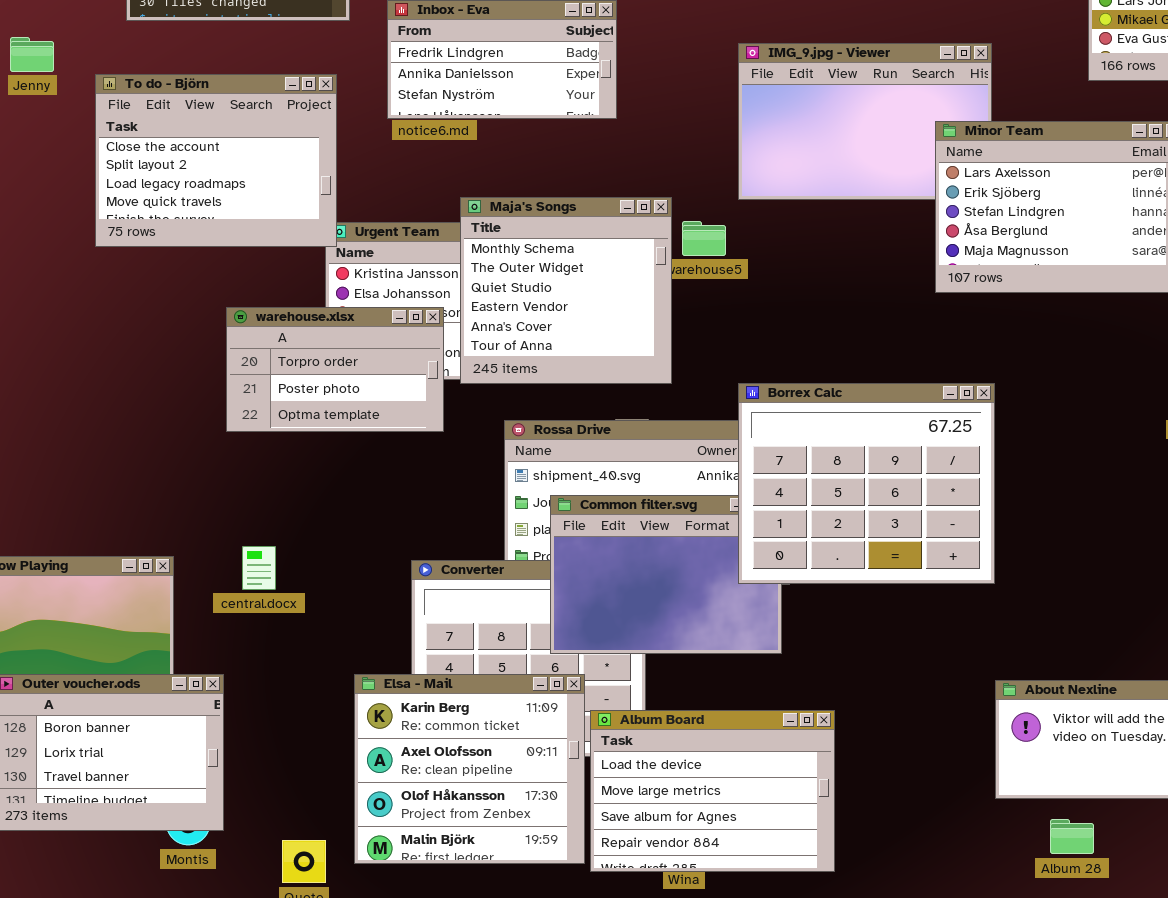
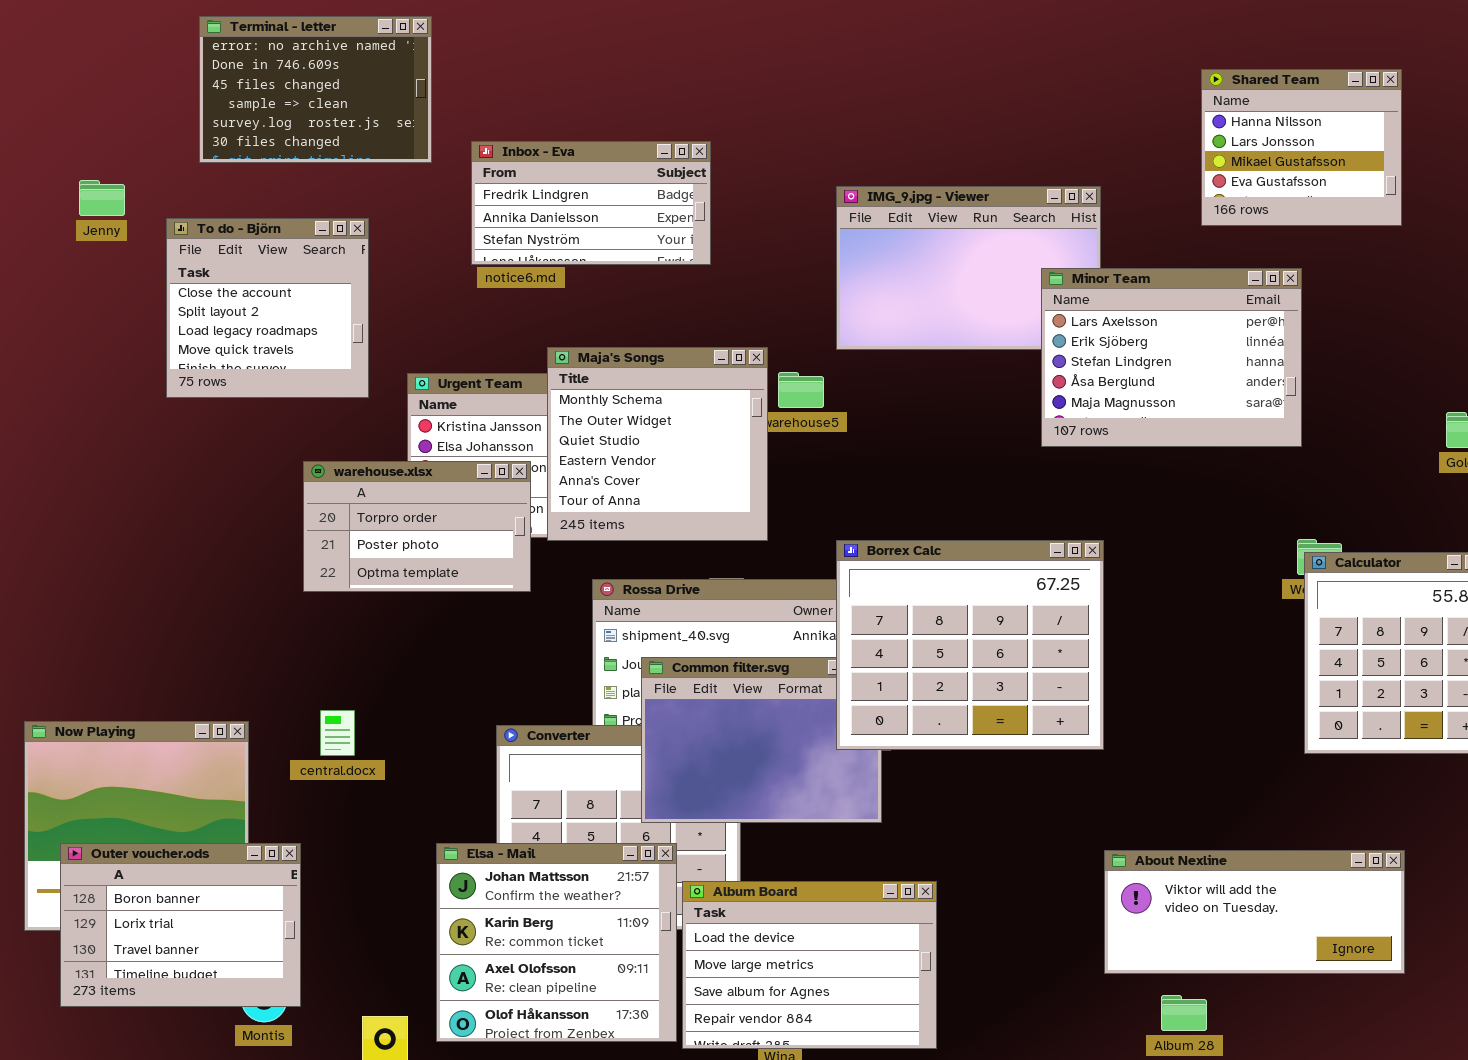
To do - Björn: [95,74,337,247] -> [166,218,369,398], resized
Elsa - Mail: [354,674,585,864] -> [436,843,677,1042], scrolled up 1 row

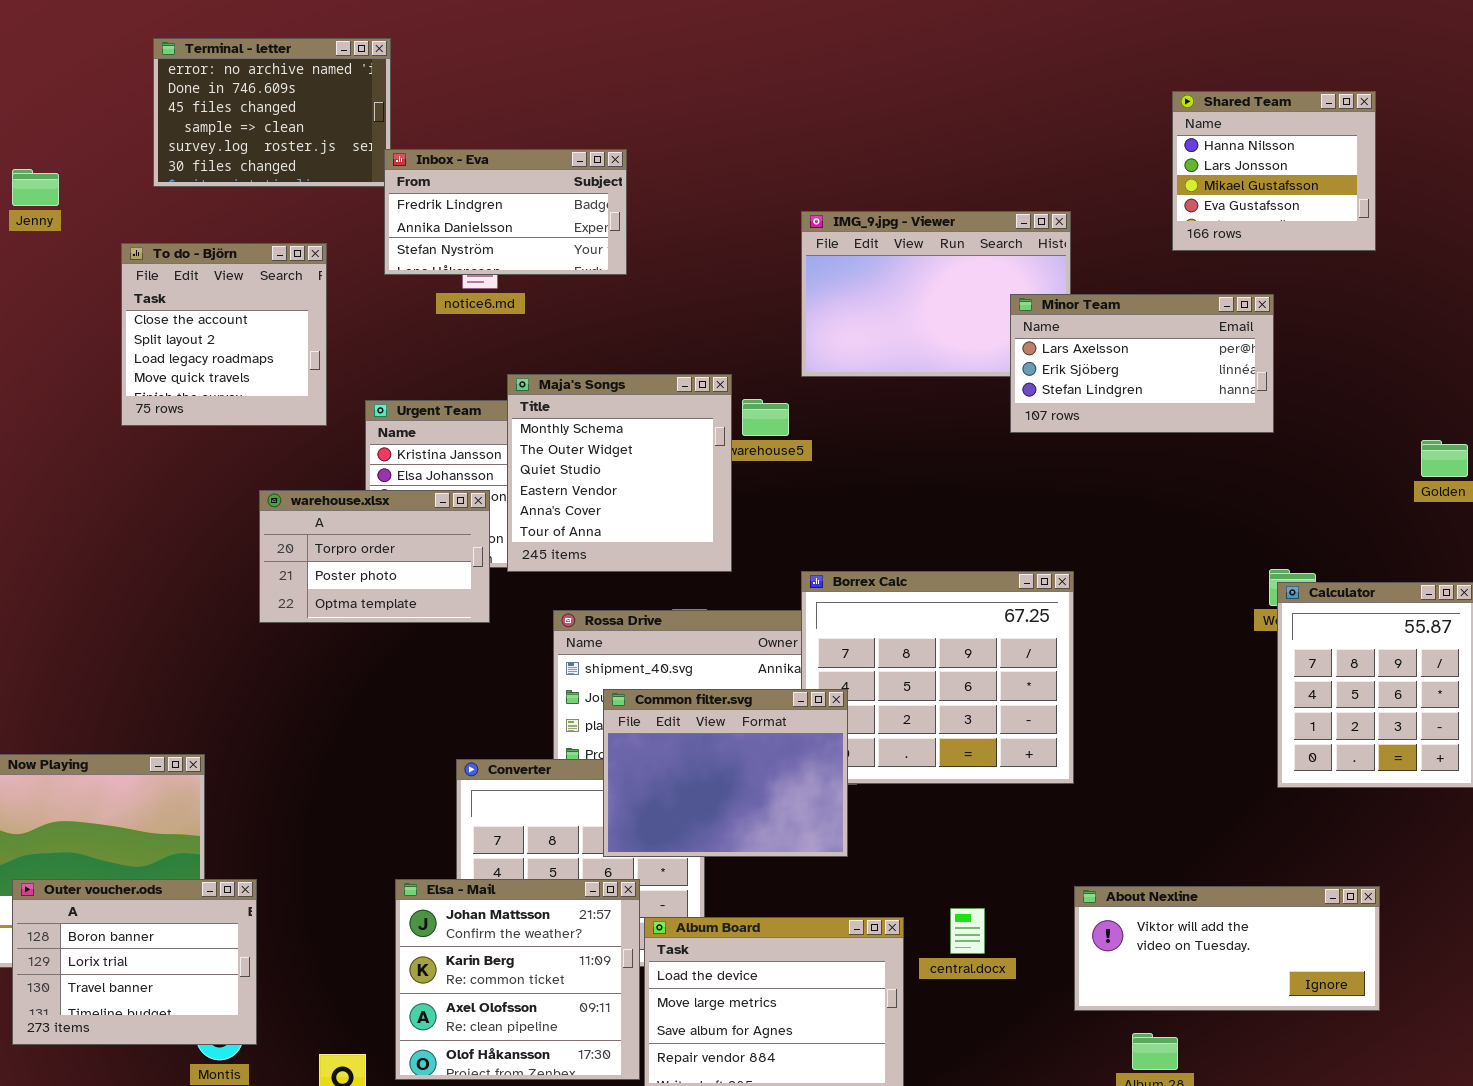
Inbox - Eva: [471,141,711,265] -> [384,149,627,275], moved
Jenny: [79,180,125,216] -> [12,169,59,206], moved
Minor Team: [1041,268,1302,447] -> [1010,294,1274,433], resized
Common filter.svg: [641,657,882,823] -> [603,689,848,857], raised
central.docx: [320,710,355,756] -> [950,908,985,954], moved

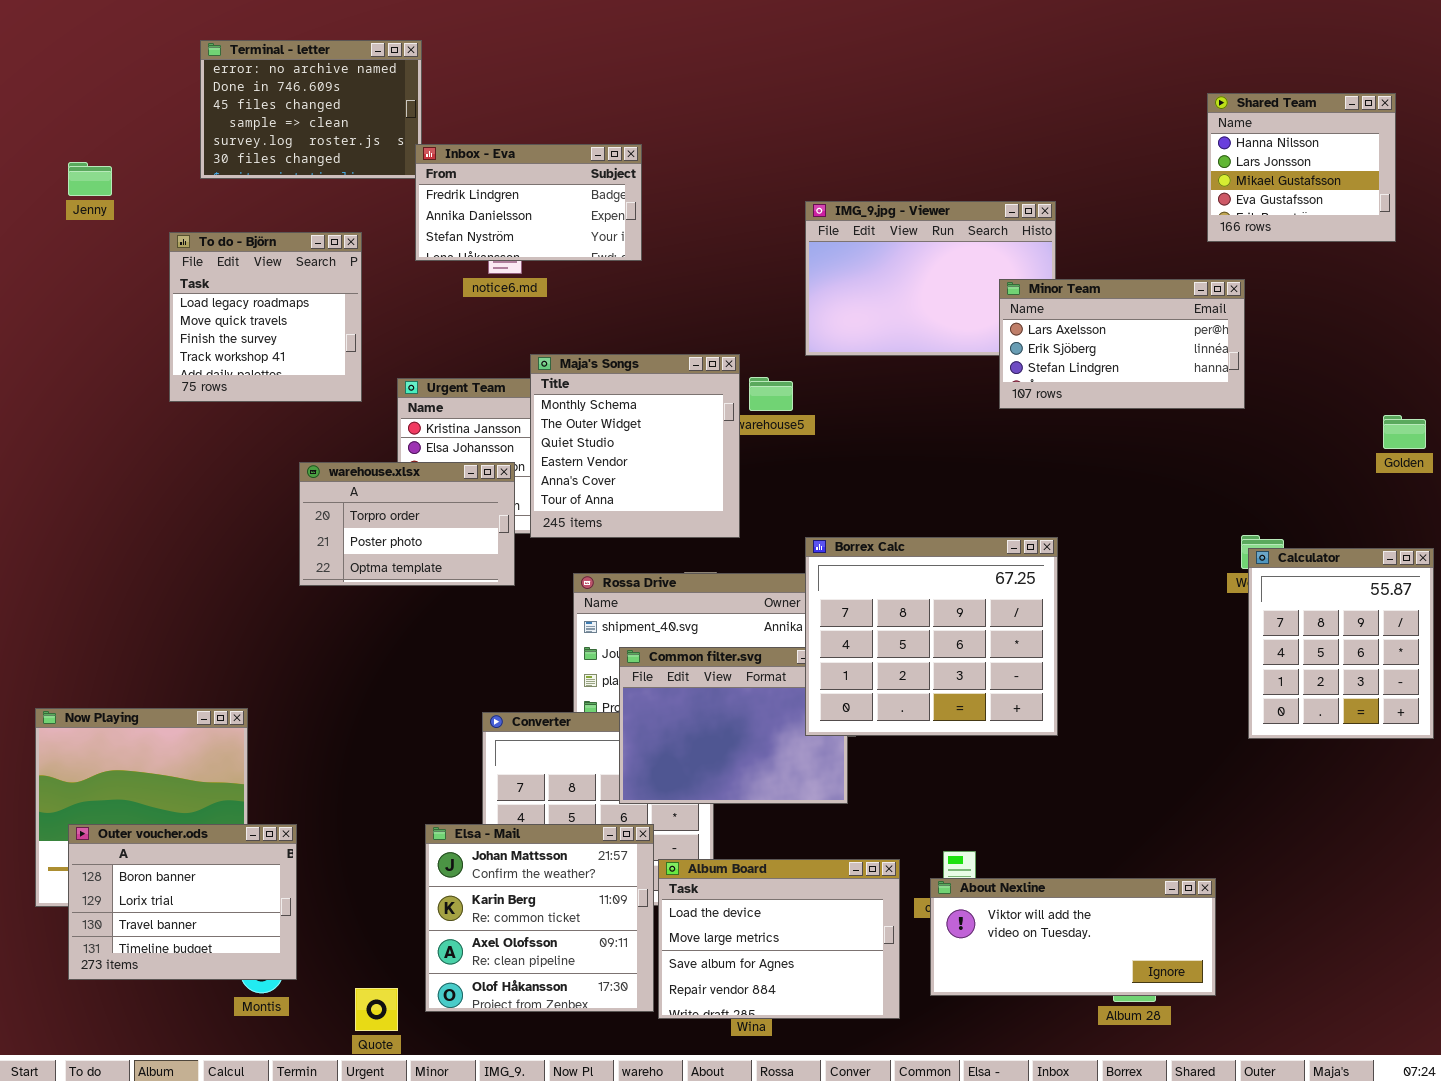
Shared Team: [1172,91,1376,251] -> [1207,93,1396,242], moved
To do - Björn: [121,243,327,426] -> [169,232,362,402], scrolled down 2 rows
Borrex Calc: [801,571,1074,784] -> [805,537,1058,736], raised
About Nexline: [1074,886,1380,1011] -> [930,878,1216,996], moved

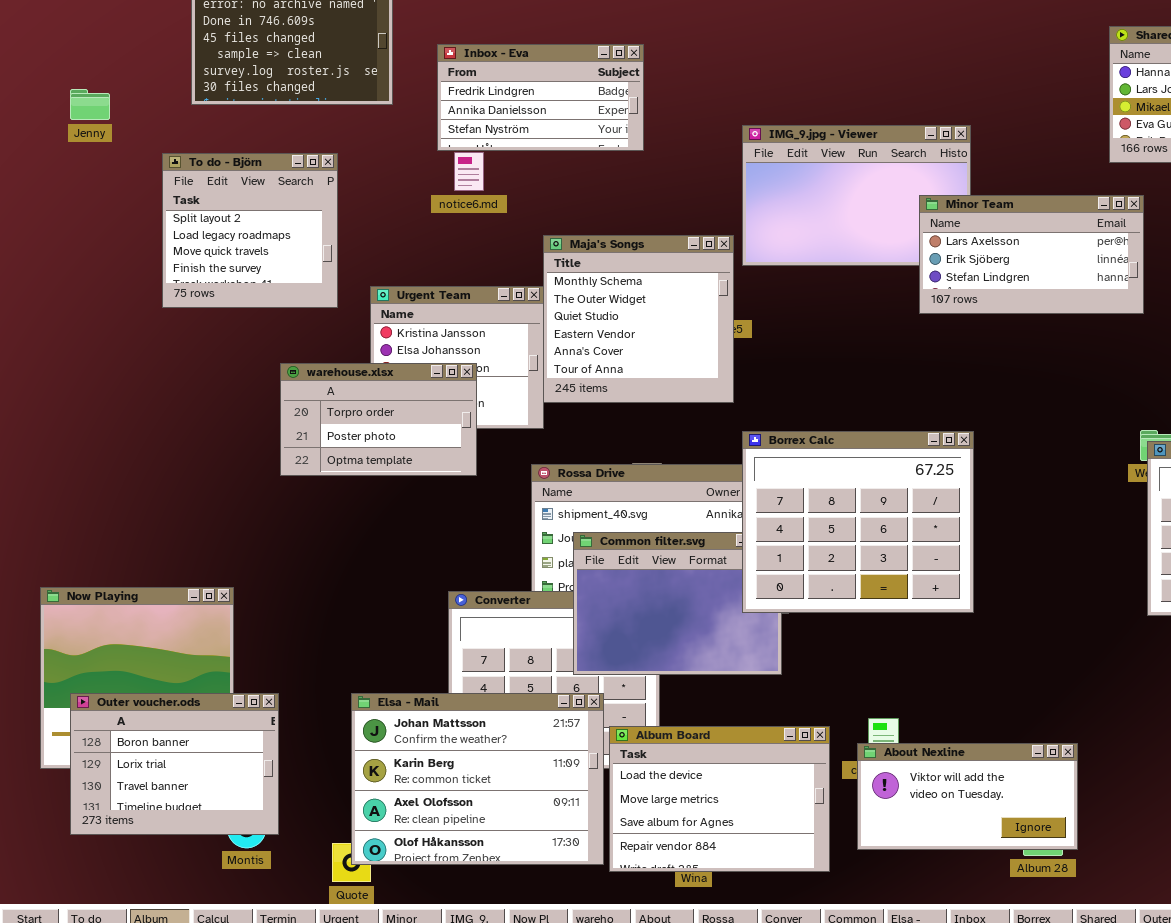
Inbox - Eva: [415,144,642,261] -> [437,44,644,151], moved
To do - Björn: [169,232,362,402] -> [162,153,338,308], scrolled up 1 row
Maja's Songs: [530,354,740,538] -> [543,235,734,403], moved
Elsa - Mail: [425,824,654,1012] -> [351,693,604,865], resized
About Nexline: [930,878,1216,996] -> [857,743,1078,850], resized

